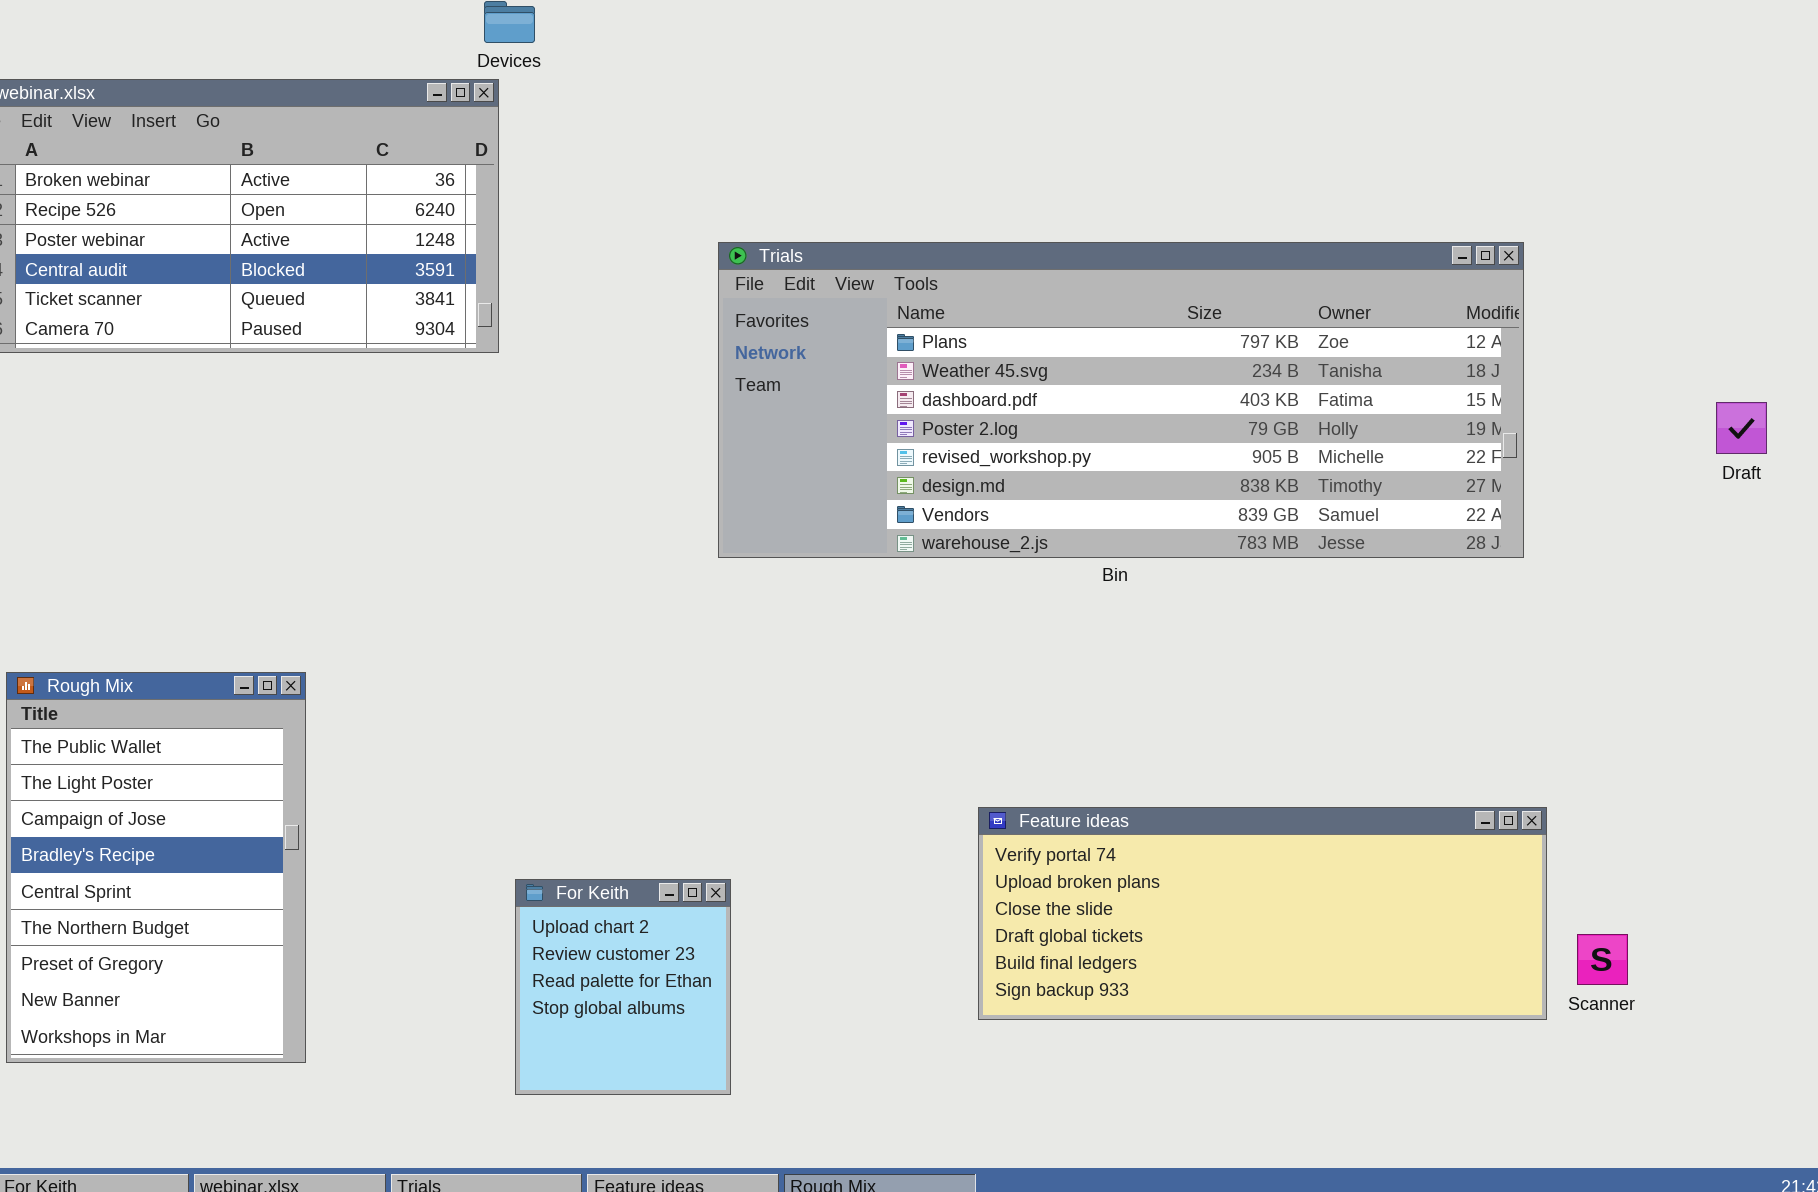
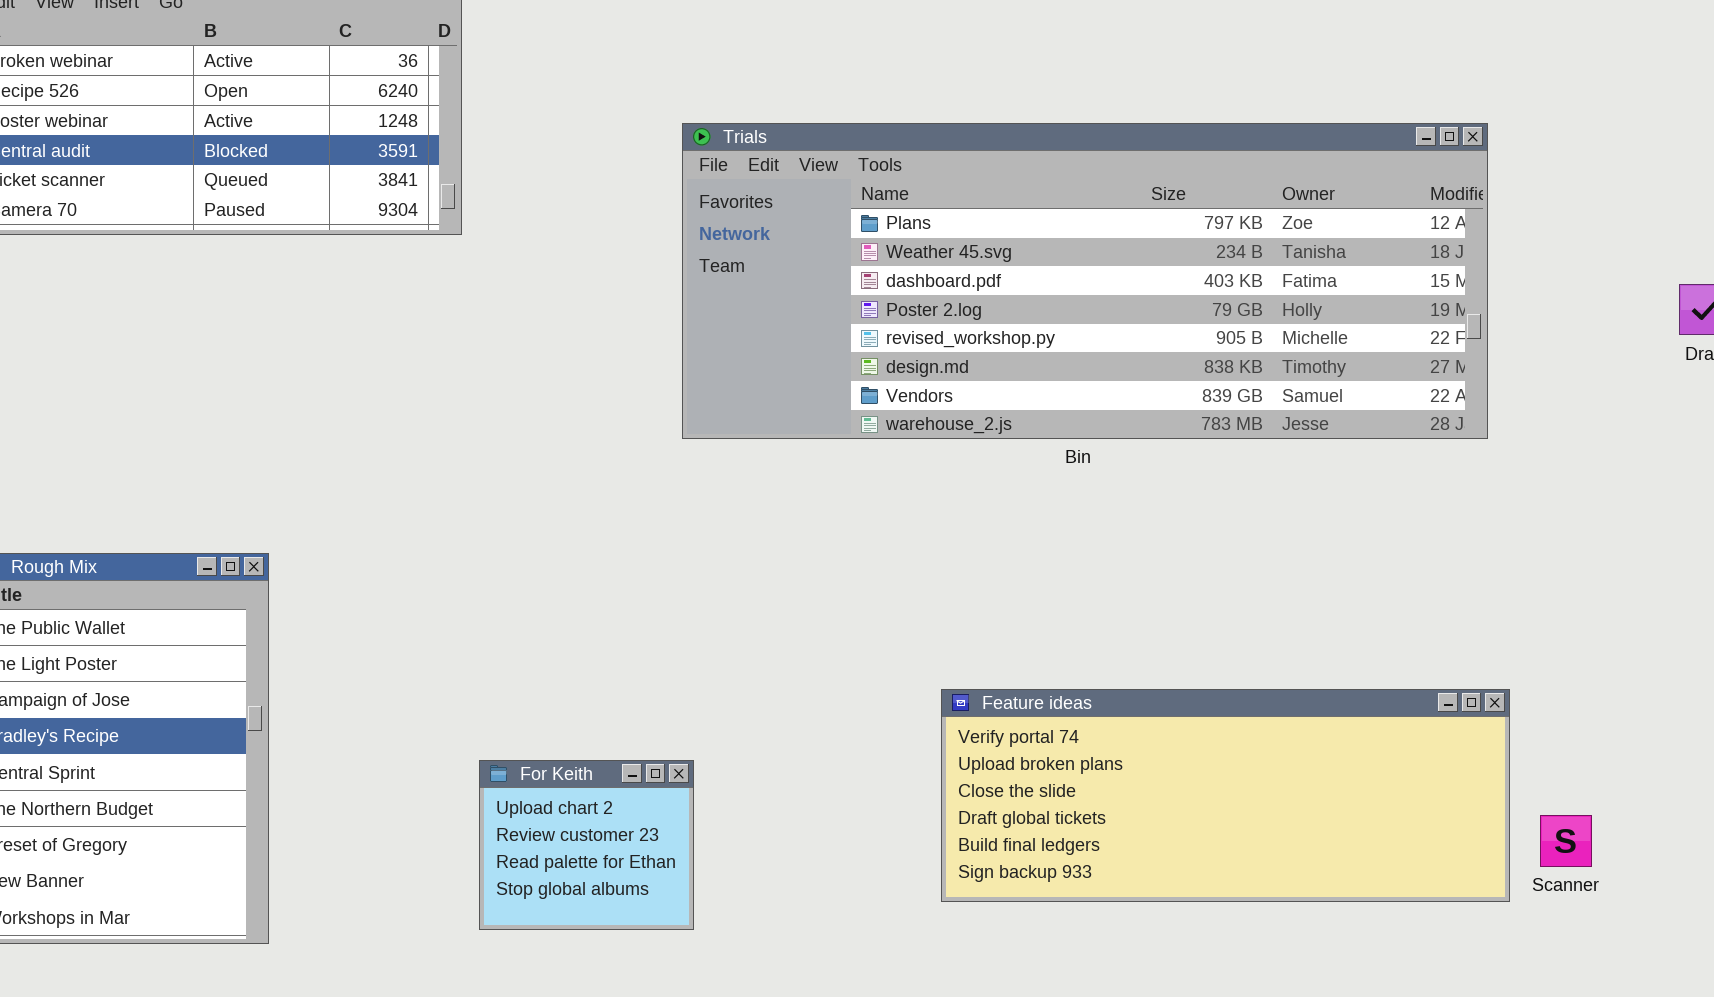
For Keith: [515,879,731,1095] -> [479,760,694,930], resized

